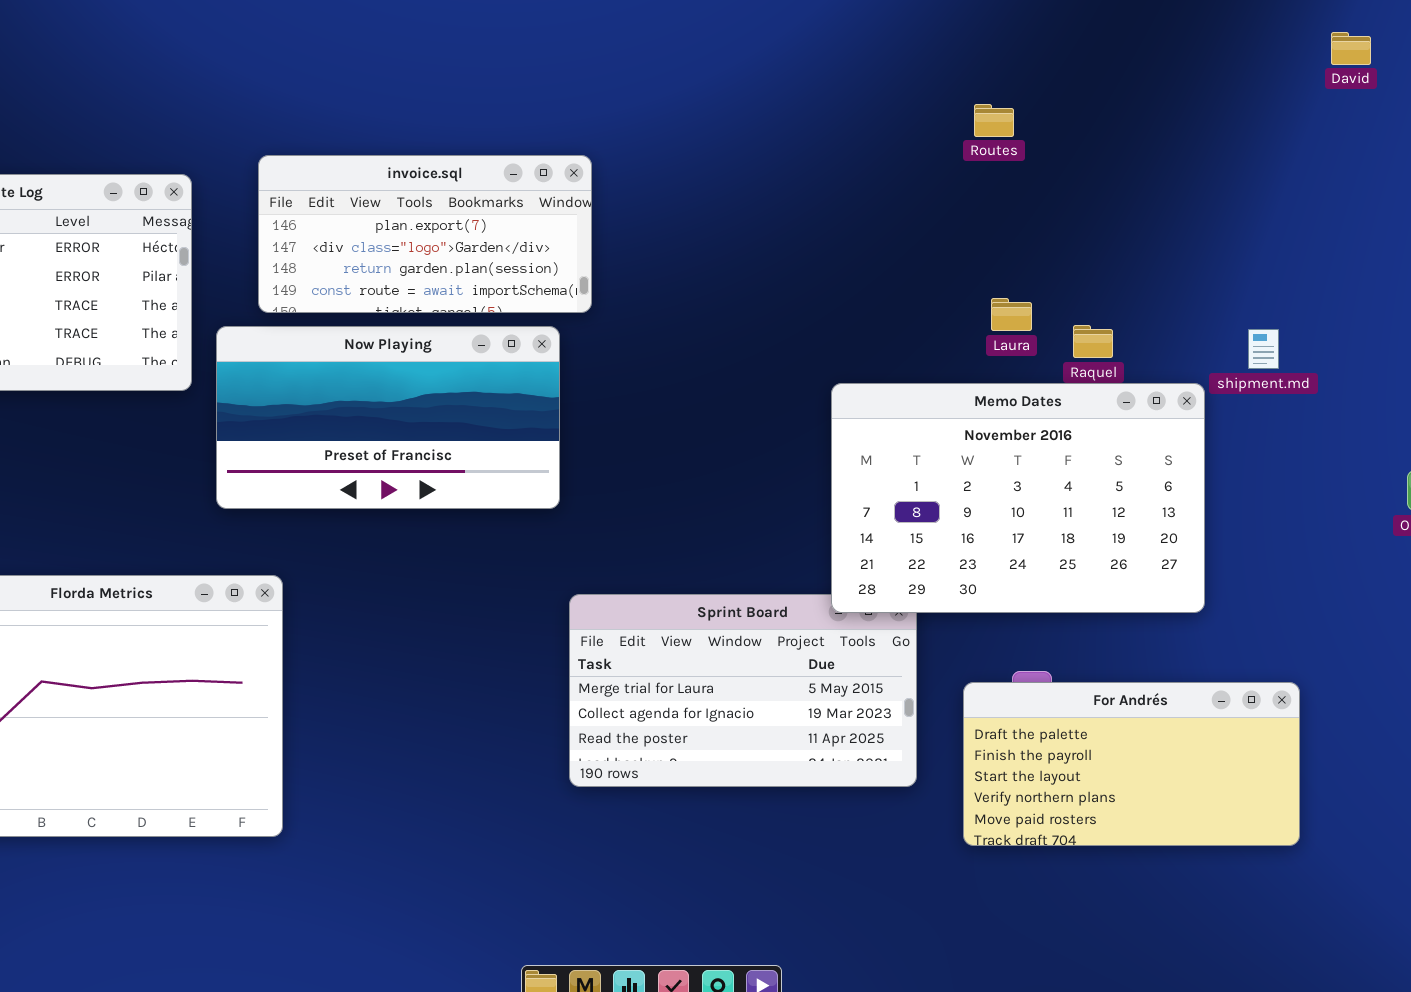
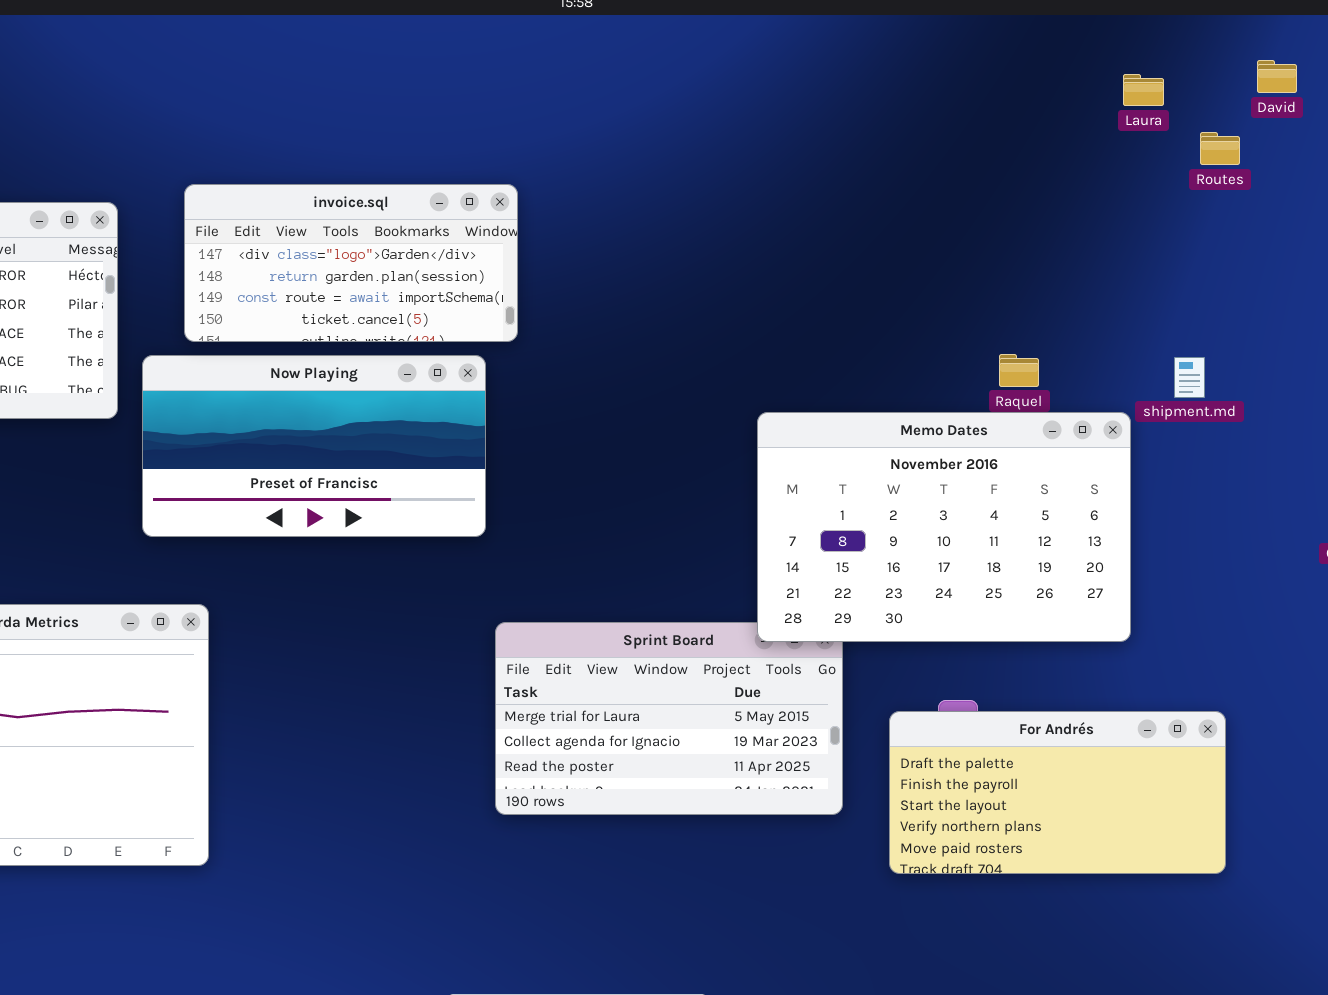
Routes: [974,104,1014,137] -> [1200,132,1240,165], moved
invoice.sql: [258,155,592,313] -> [184,184,518,342], scrolled down 1 row
Laura: [991,298,1032,331] -> [1123,74,1164,106], moved

